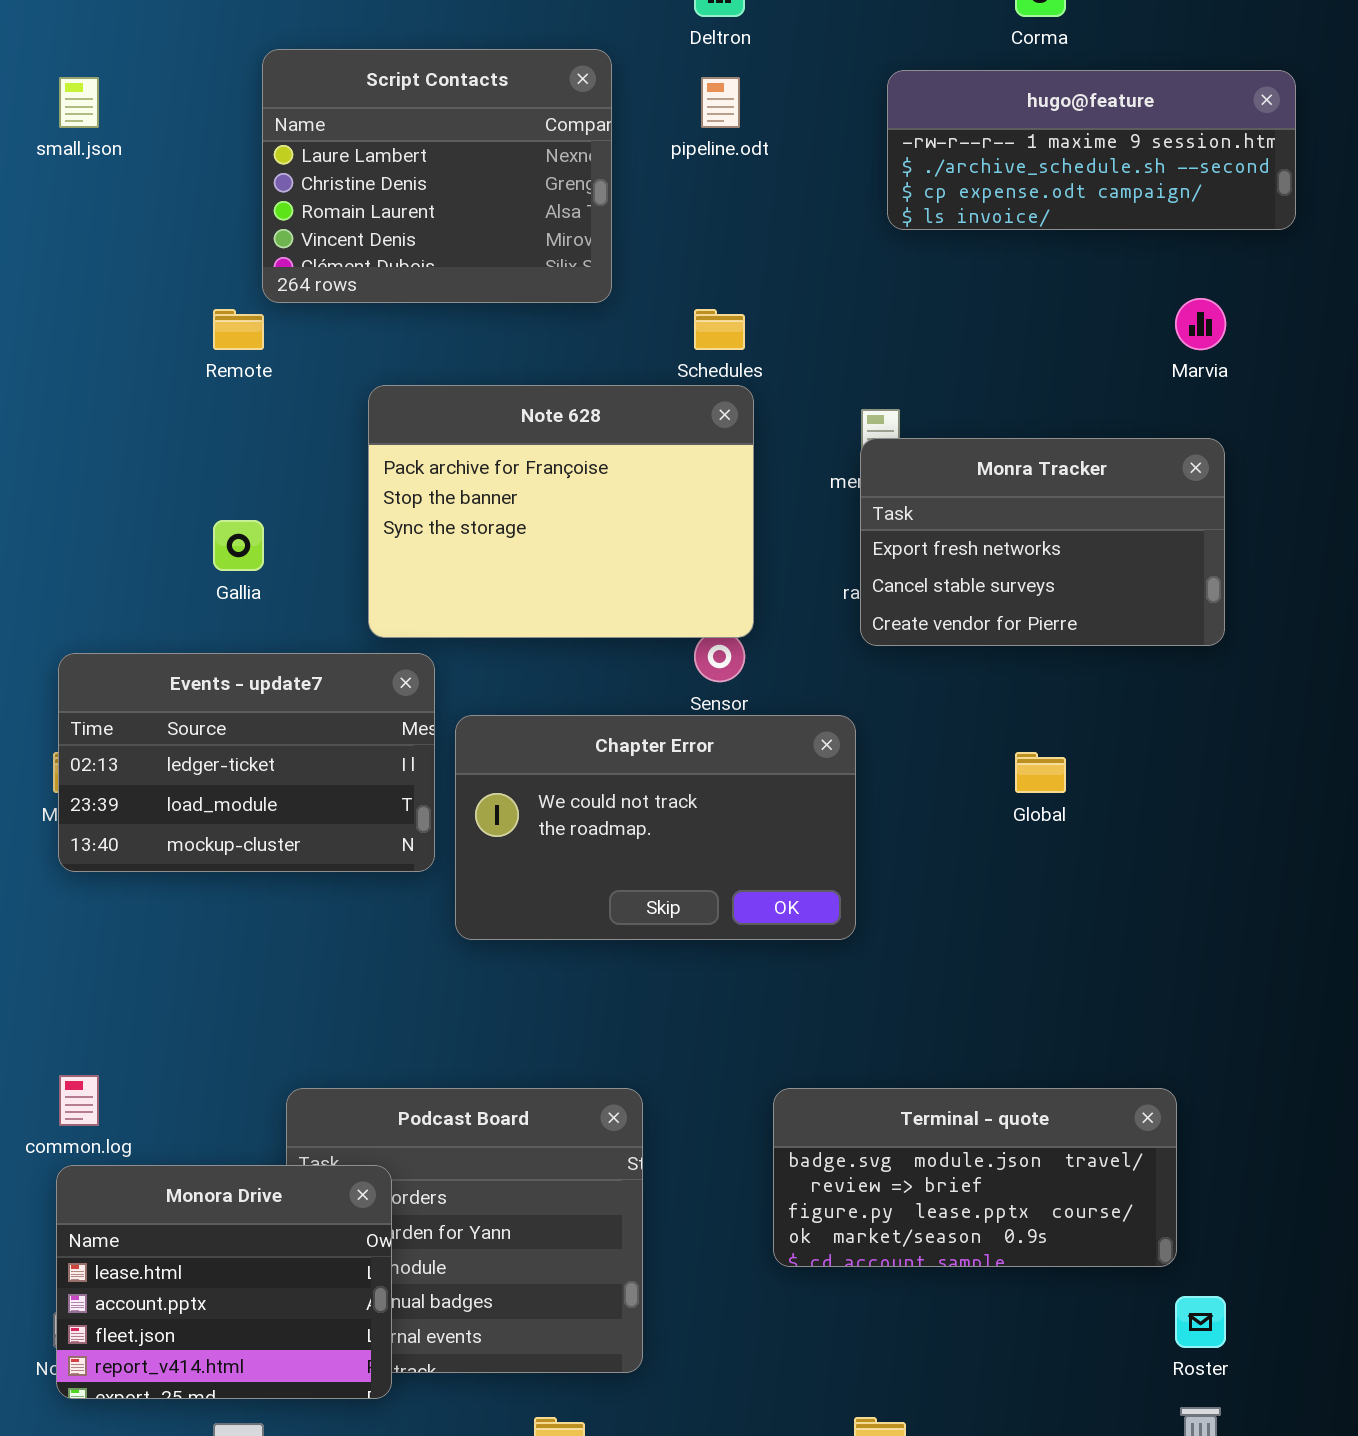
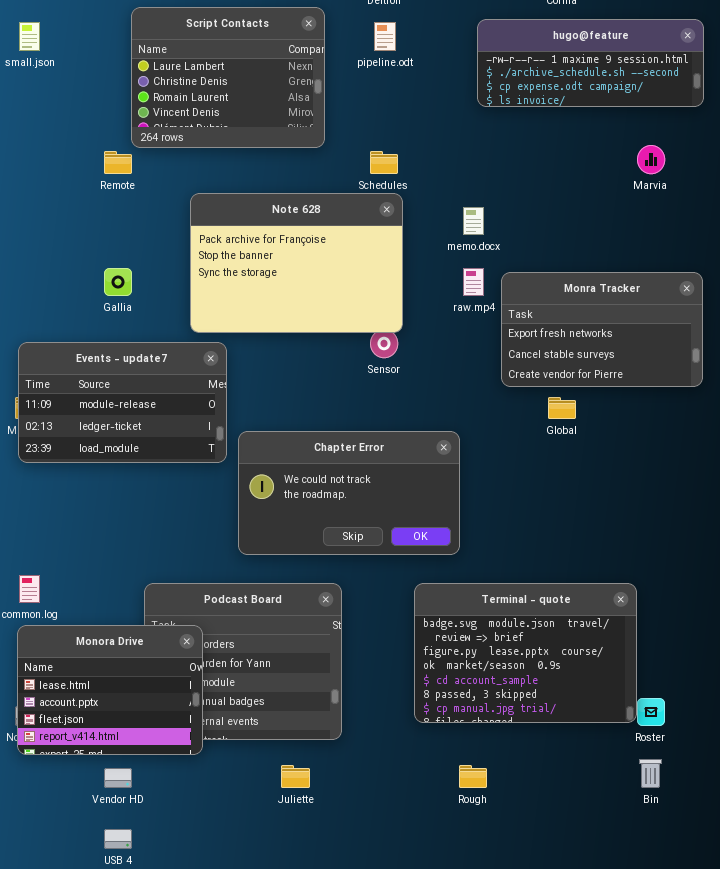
Monra Tracker: [860,438,1225,646] -> [501,272,703,387], moved
Events - update7: [58,653,435,872] -> [18,342,227,463], scrolled up 1 row
Chapter Error: [455,715,856,940] -> [238,431,460,555], moved
Terminal - quote: [773,1088,1177,1267] -> [414,583,637,723], resized

